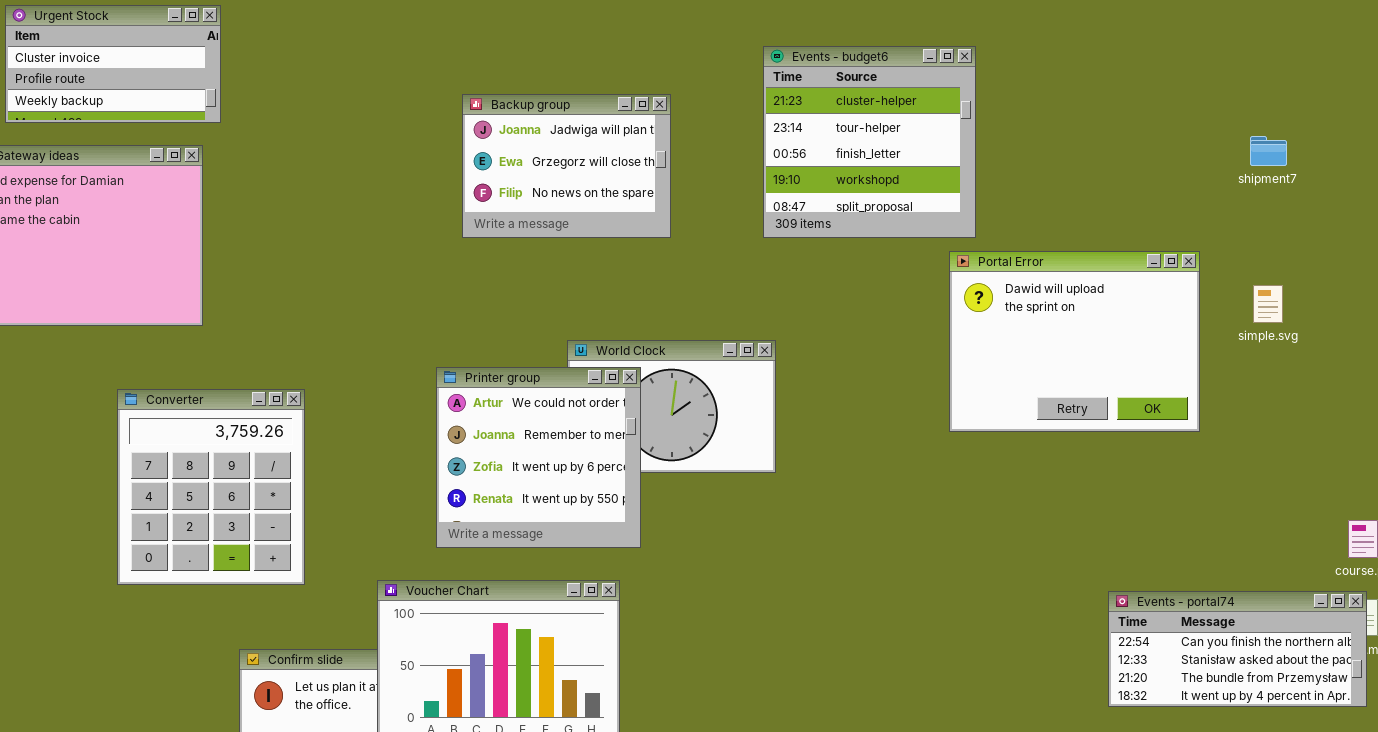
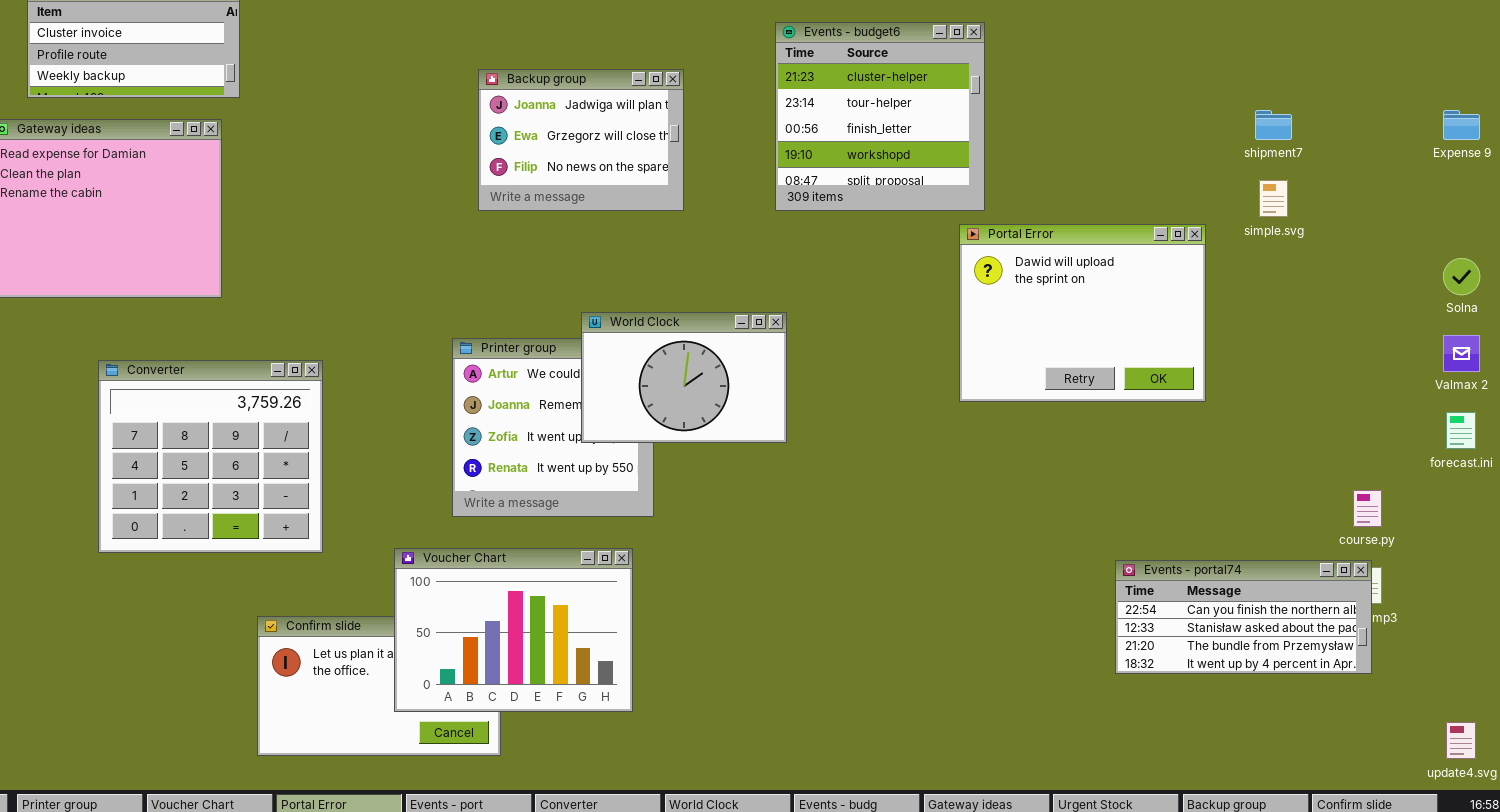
simple.svg: [1253,285,1283,323] -> [1259,180,1288,217], moved
World Clock: [567,340,776,473] -> [581,312,787,443], raised
Converter: [117,389,305,585] -> [98,360,323,553], resized

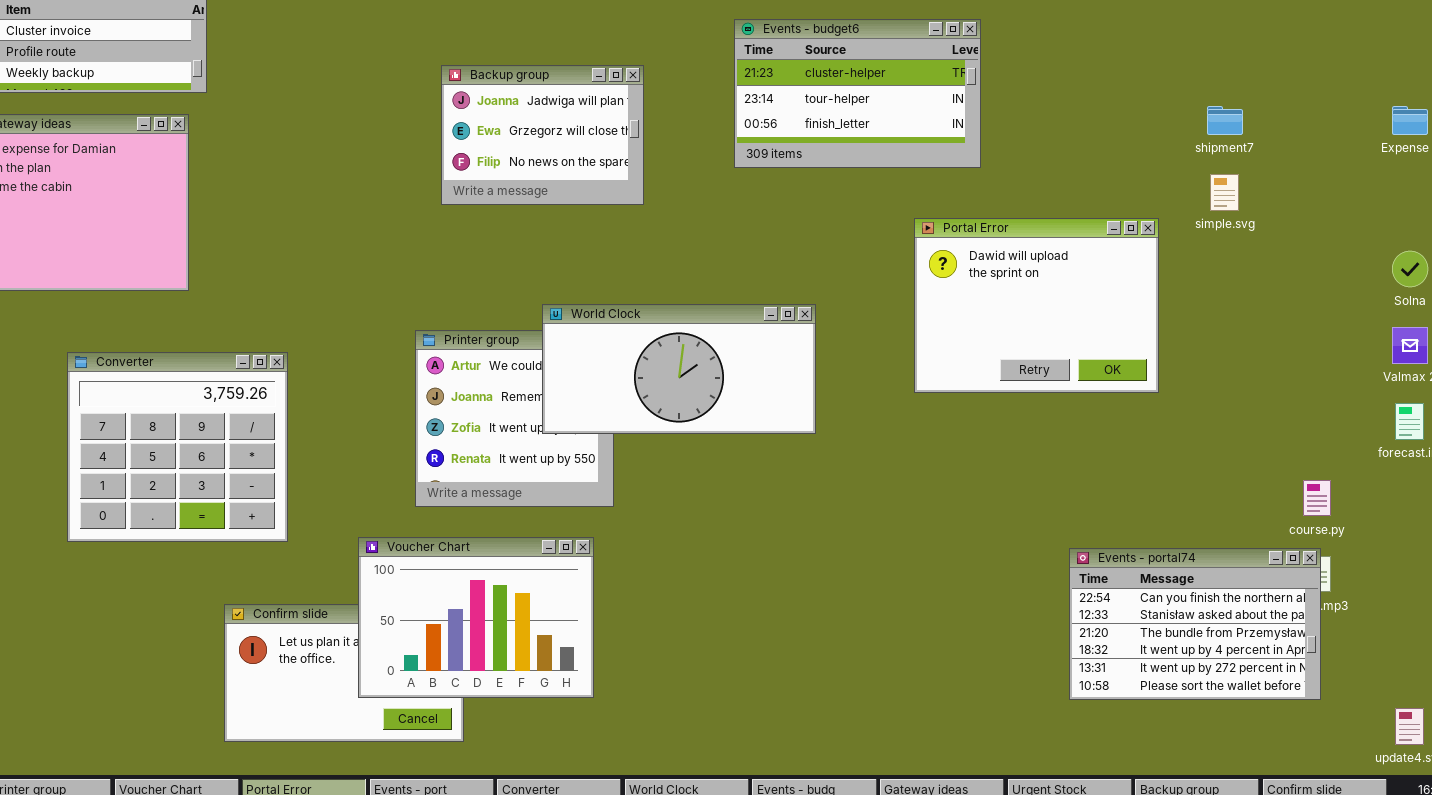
Events - budget6: [775,22,985,211] -> [734,19,981,168], resized
World Clock: [581,312,787,443] -> [542,304,816,434], resized
Events - portal74: [1115,560,1372,674] -> [1069,548,1321,700], resized

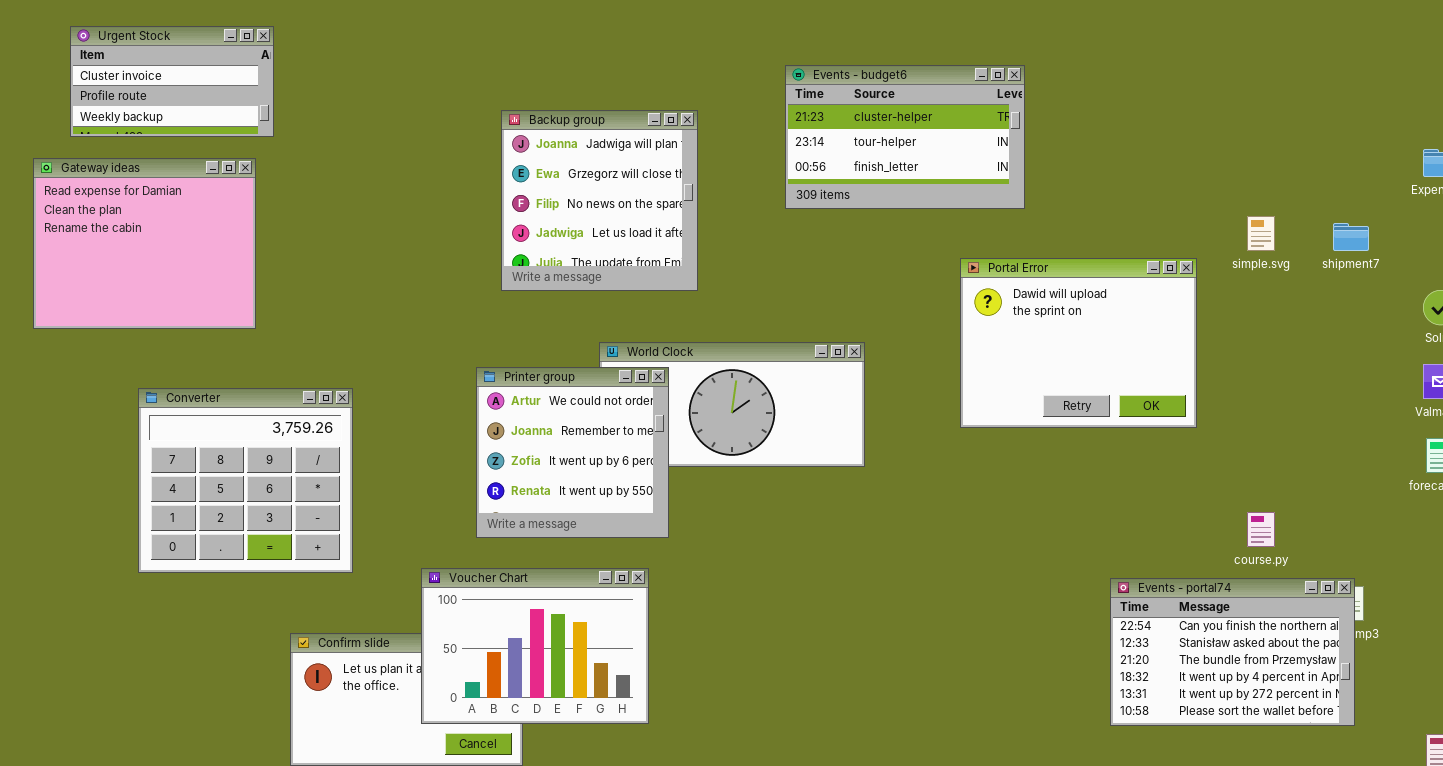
Backup group: [441,65,644,205] -> [501,110,698,291], resized
shipment7: [1207,106,1243,135] -> [1333,223,1369,251], moved
Printer group: [415,330,614,507] -> [476,367,669,538], raised
course.py: [1303,480,1331,516] -> [1247,512,1275,547], moved

